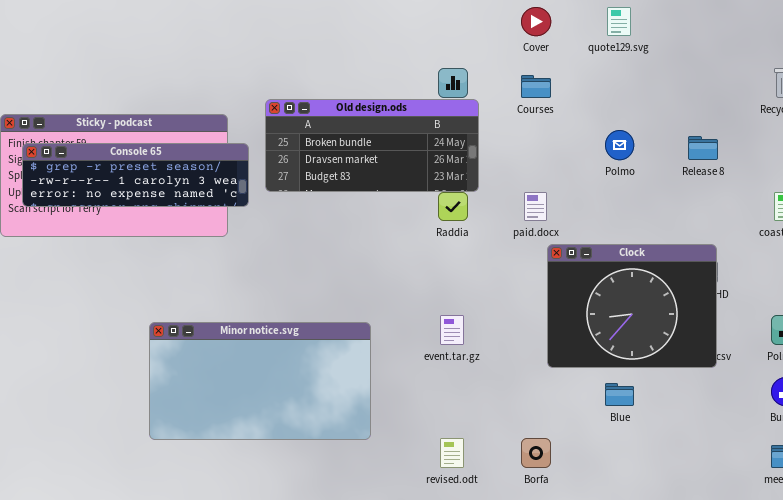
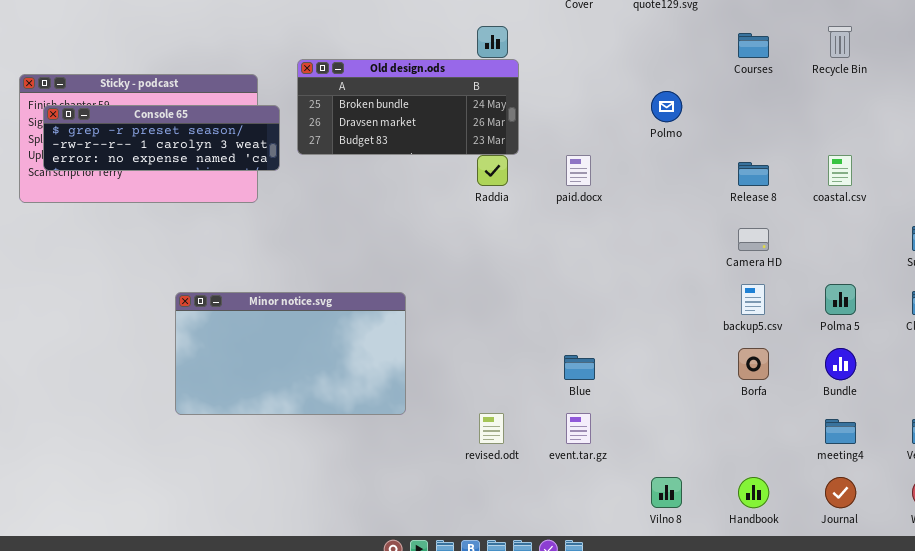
Courses: [521,75,551,98] -> [738,33,769,58], moved
Release 8: [688,136,718,160] -> [738,162,769,186], moved
Clock: [547,244,717,368] -> none, closed
event.tar.gz: [440,315,464,345] -> [566,413,591,444], moved
Blue: [605,383,634,406] -> [564,355,595,380], moved
Borfa: [521,438,551,468] -> [738,348,769,380], moved

